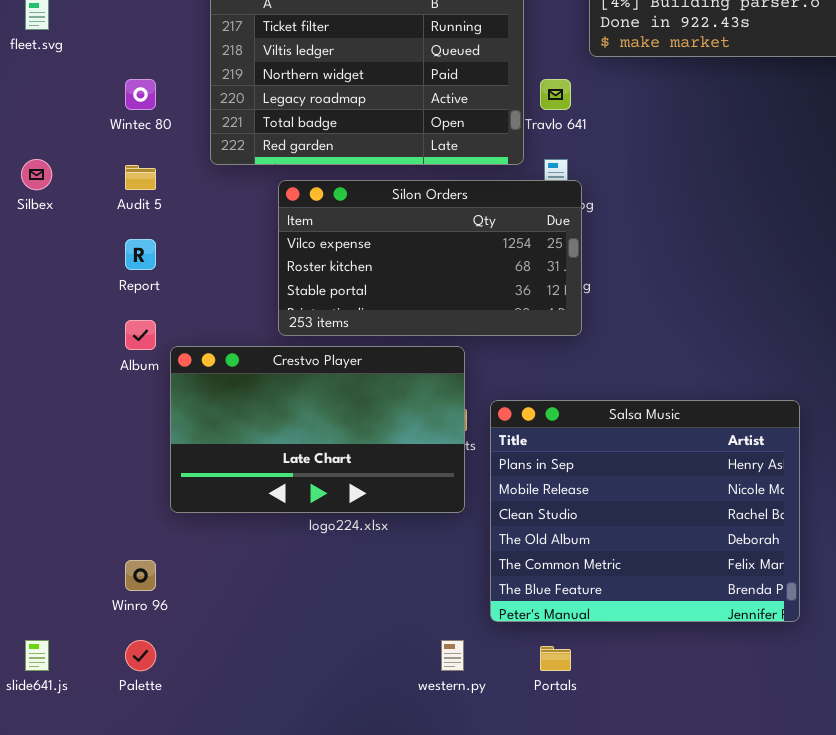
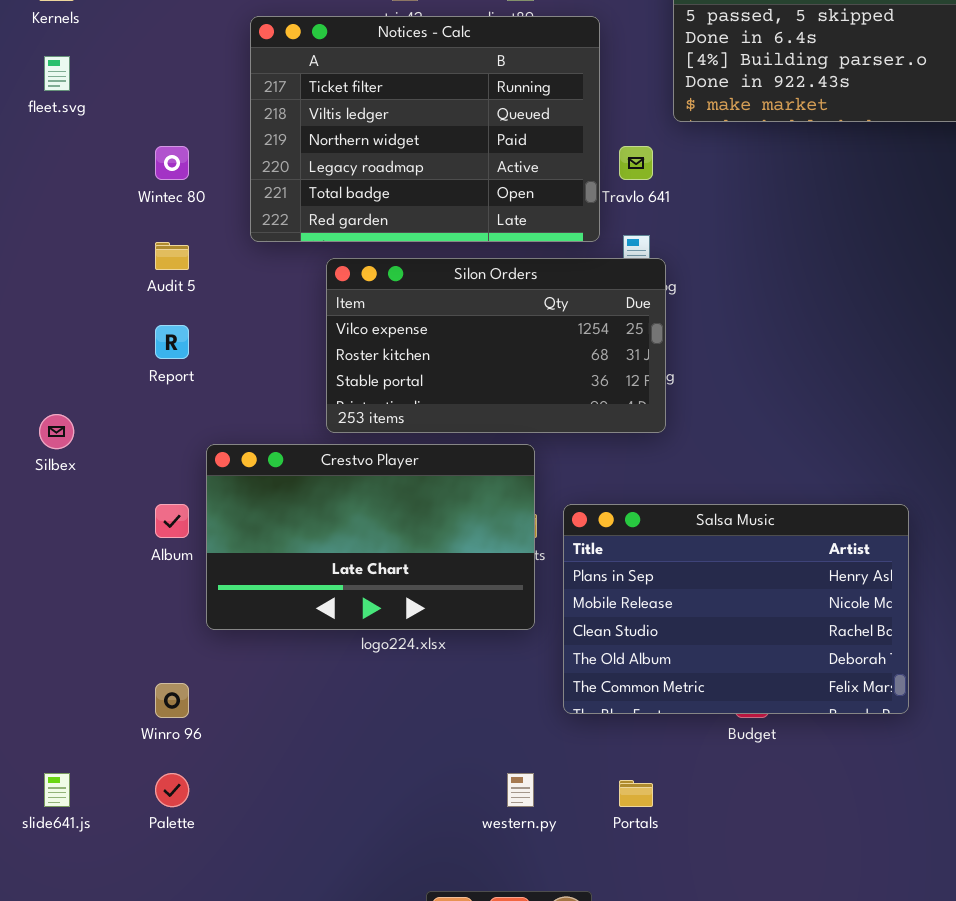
Silbex: [21,159,52,190] -> [39,414,74,449], moved
Album: [125,320,156,350] -> [155,504,189,538], moved
Salsa Music: [490,400,800,622] -> [563,504,909,714], resized

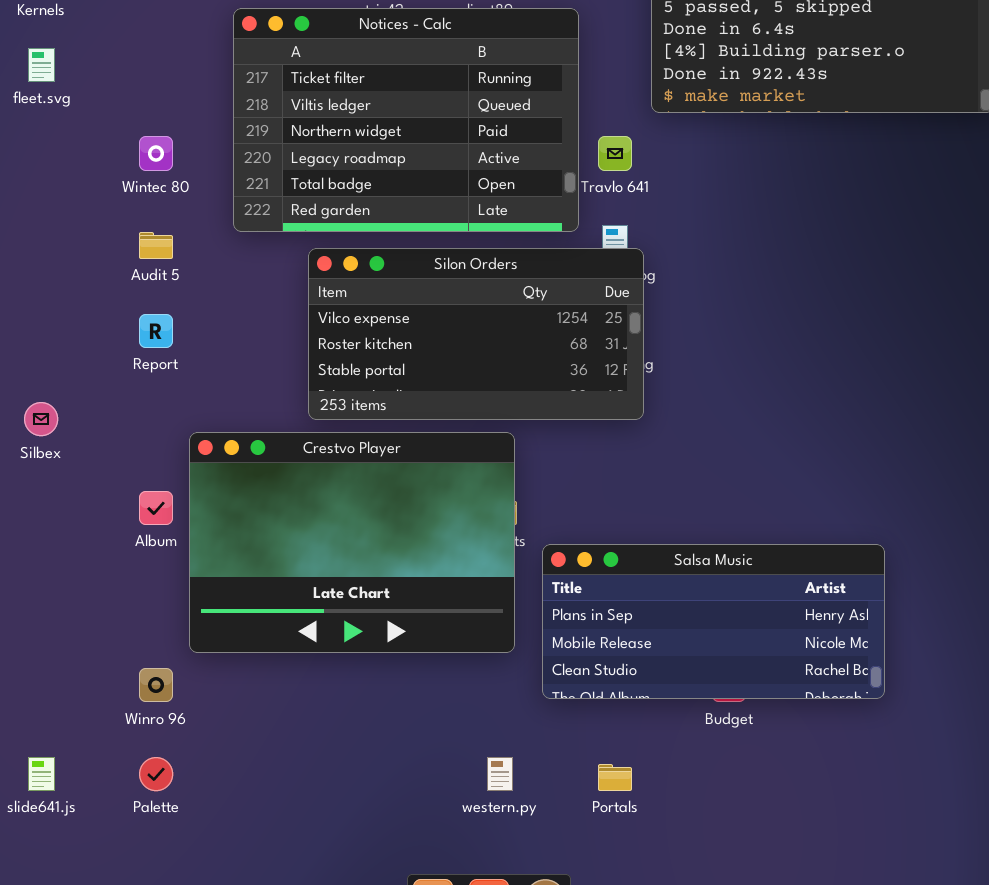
Crestvo Player: [206,444,535,630] -> [189,432,515,653], resized
Salsa Music: [563,504,909,714] -> [542,544,885,699], resized

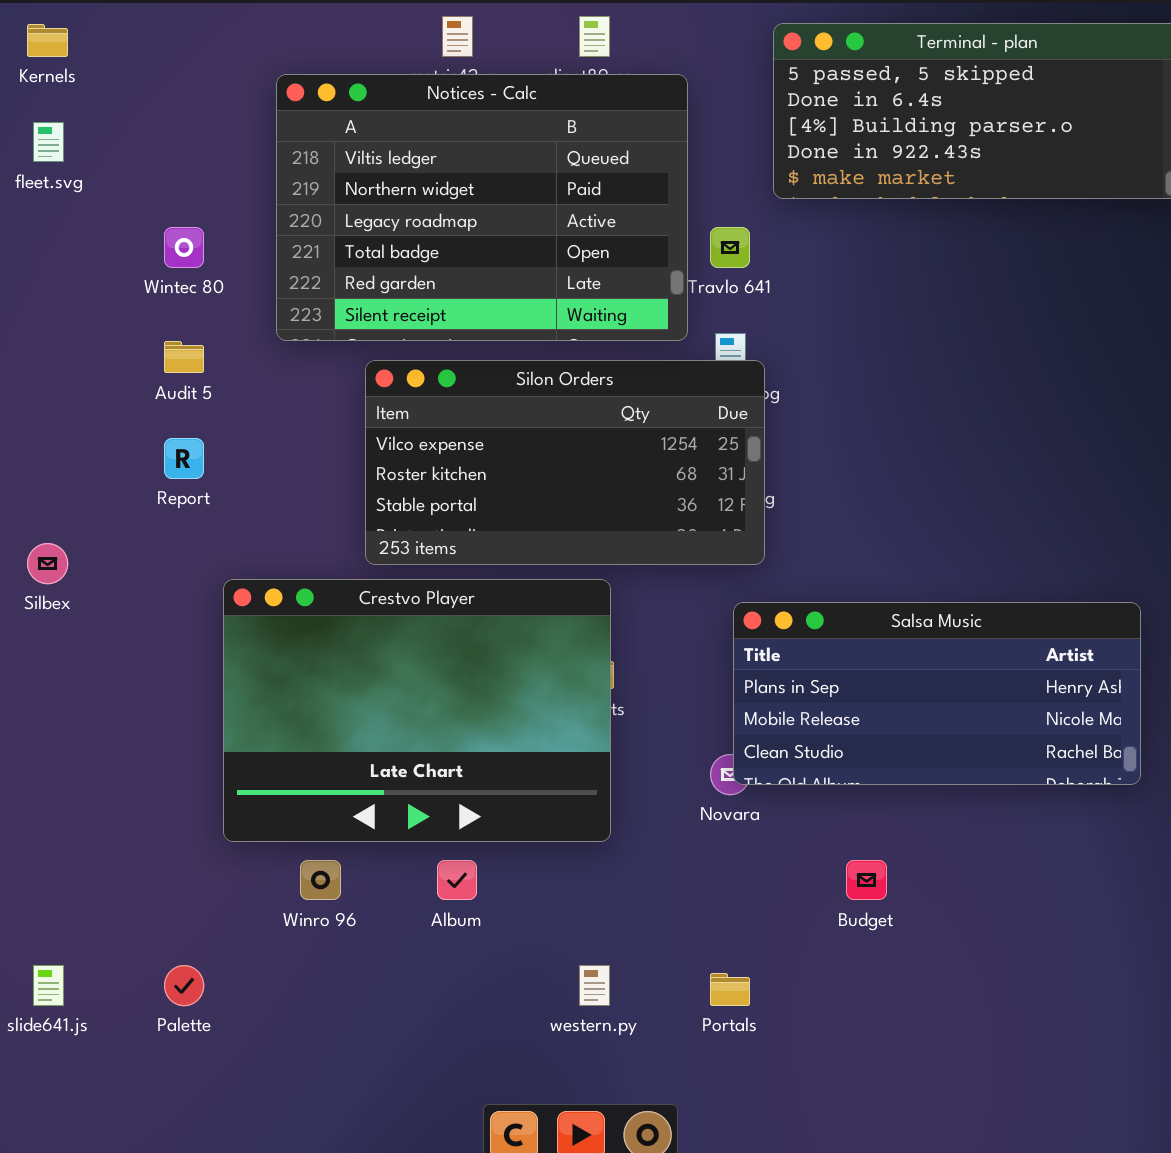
Notices - Calc: [233,8,579,232] -> [276,74,688,341], scrolled down 1 row
Album: [139,491,173,525] -> [437,860,477,900], moved
Salsa Music: [542,544,885,699] -> [733,602,1141,785], moved
Winro 96: [139,668,173,702] -> [300,860,341,900], moved

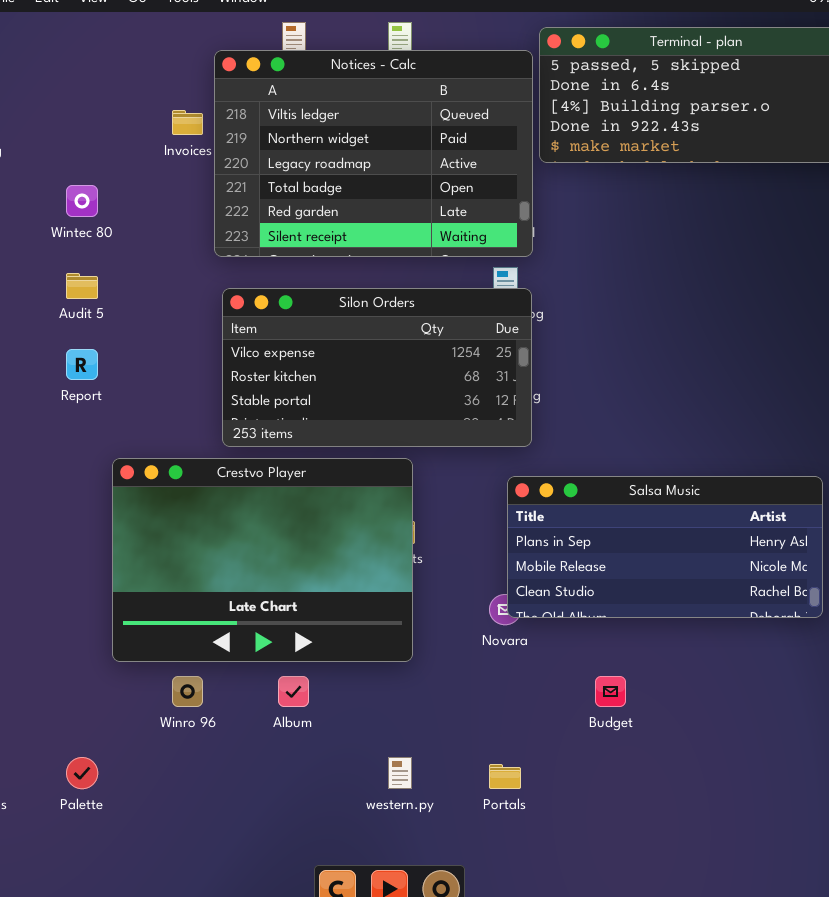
Notices - Calc: [276,74,688,341] -> [214,50,533,257], moved

